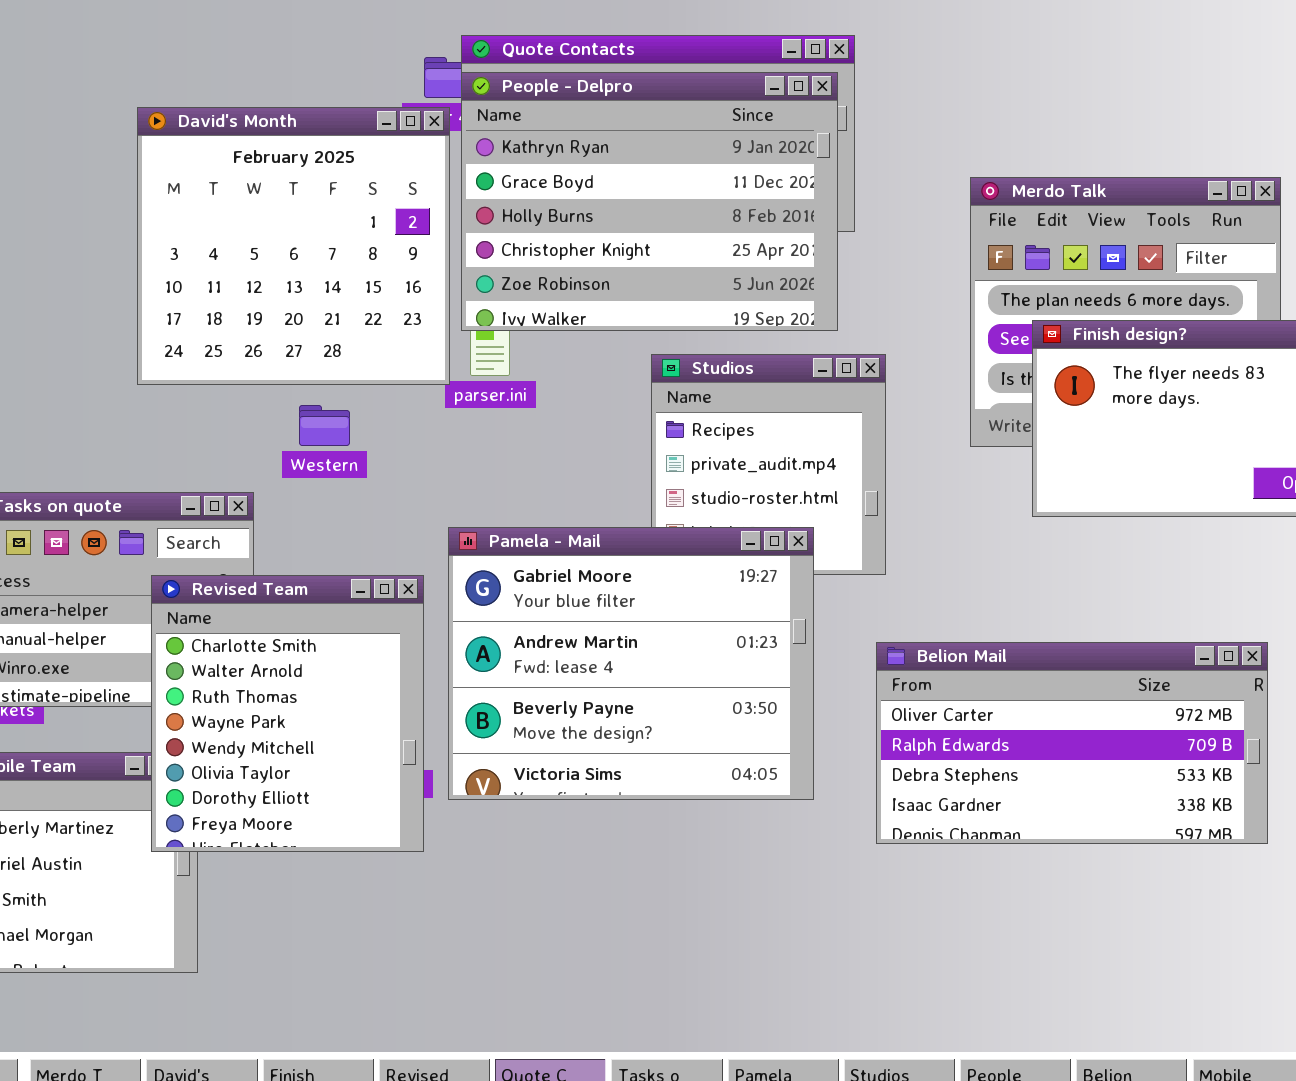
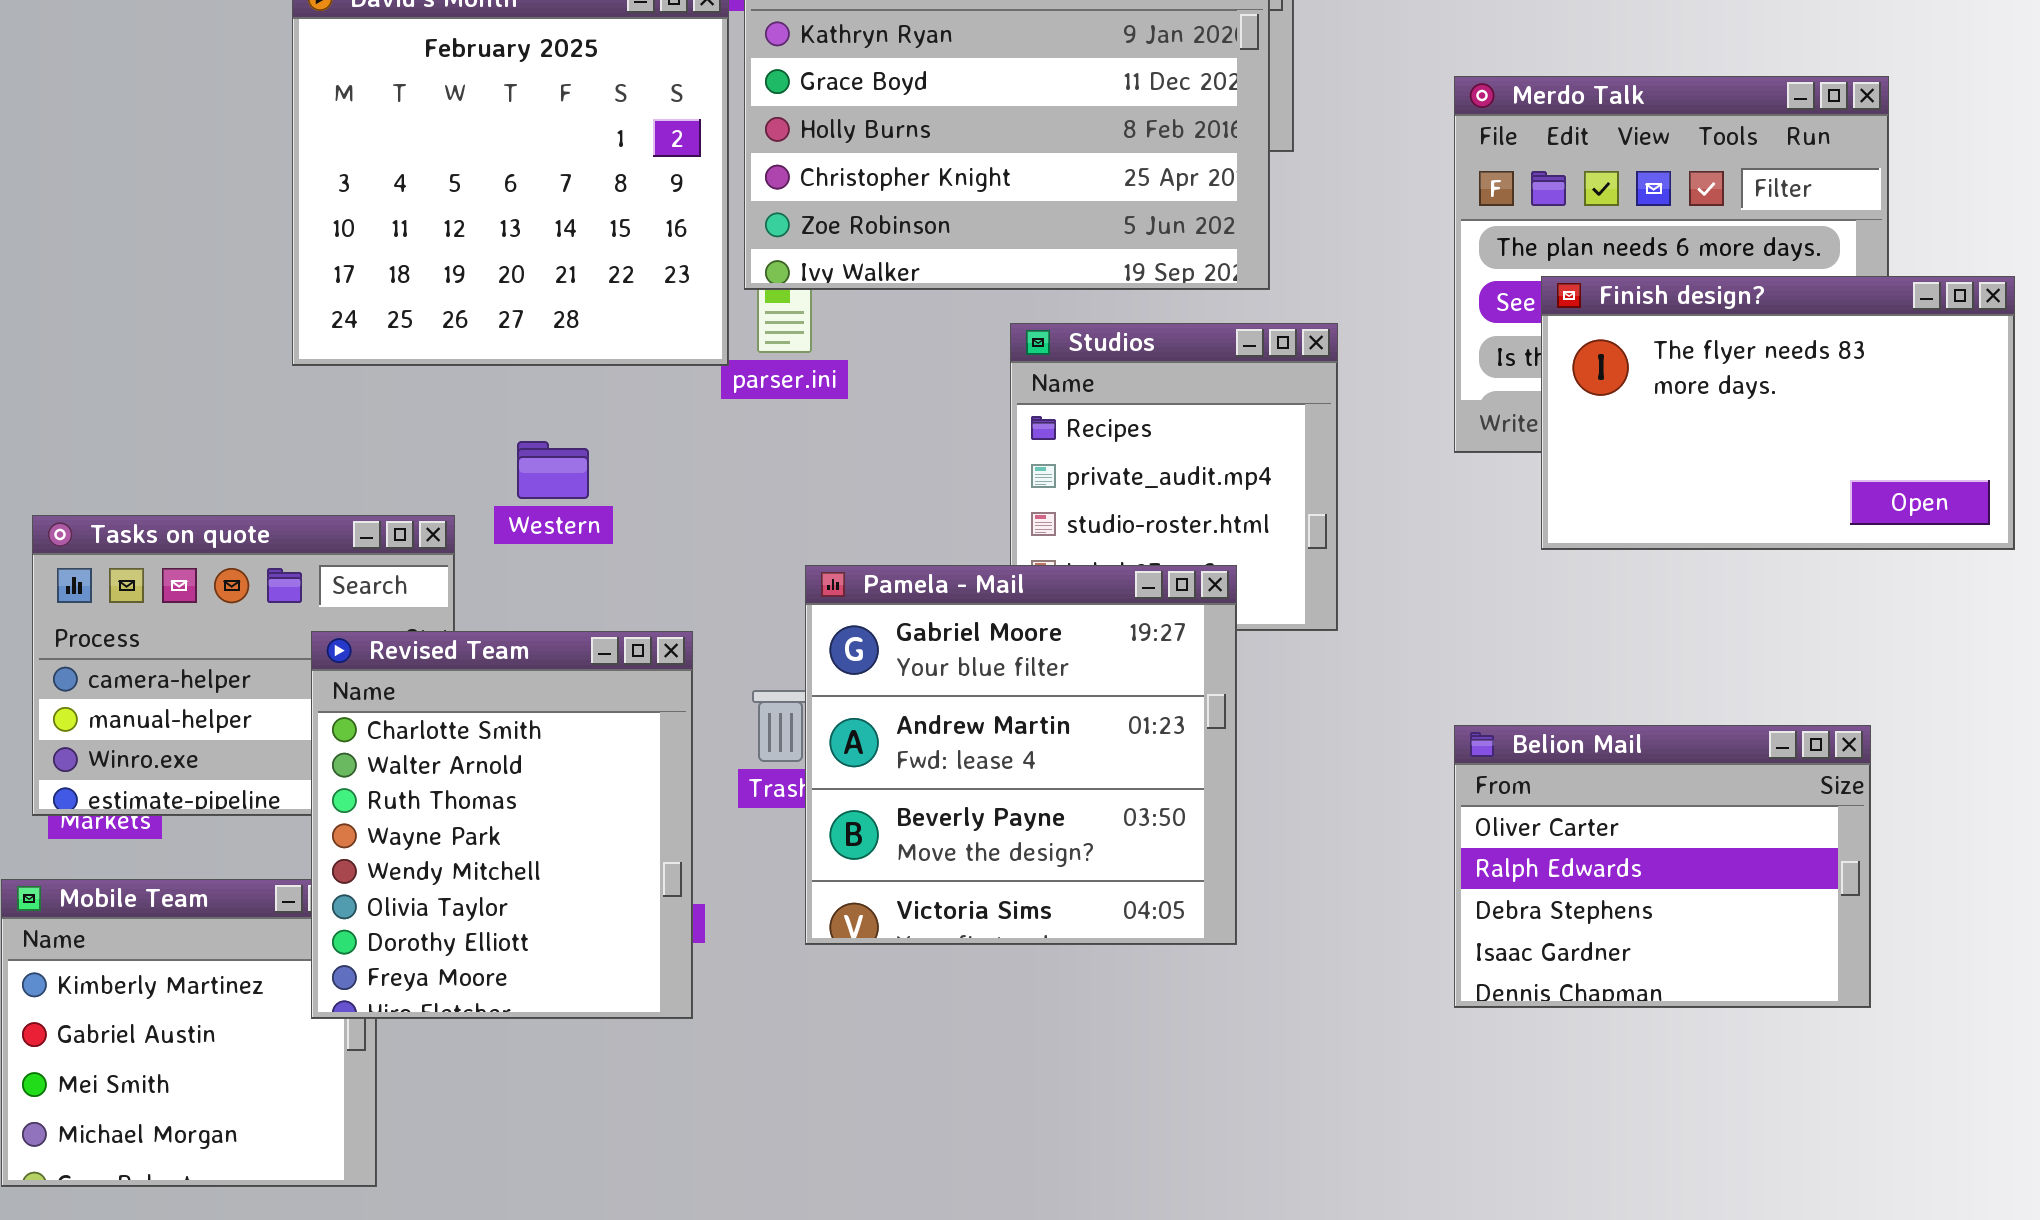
Western: [299,405,350,446] -> [517,441,589,499], moved
Pamela - Mail: [448,527,814,800] -> [805,565,1237,945], resized
Belion Mail: [876,642,1268,844] -> [1454,725,1871,1008], resized

